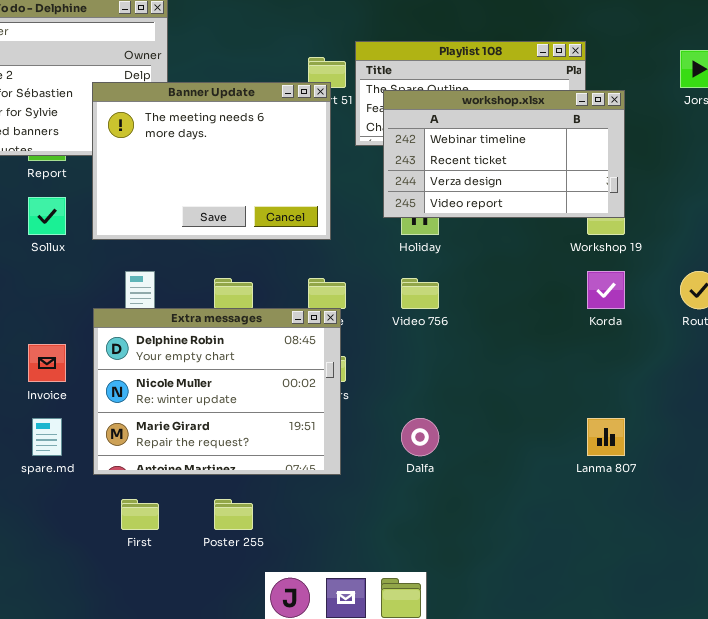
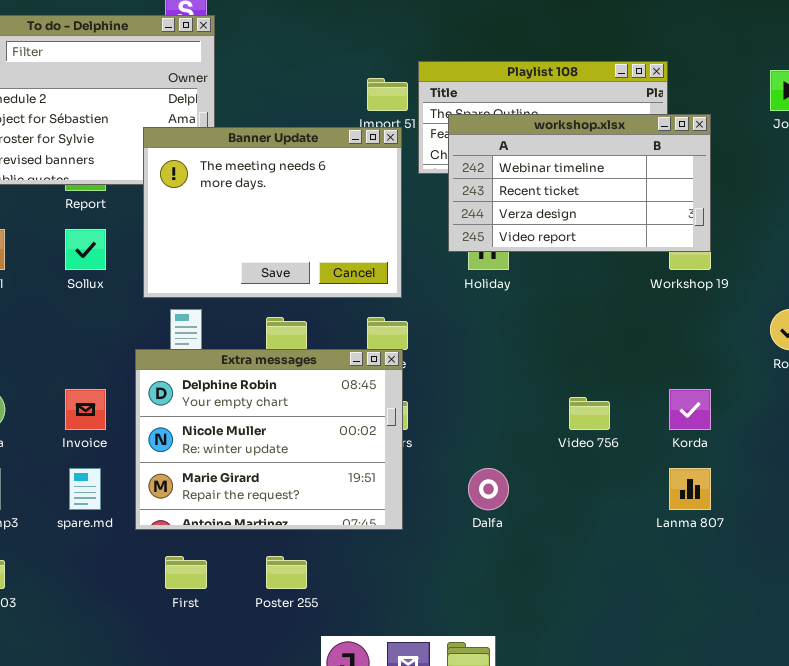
Banner Update: [92,82,331,240] -> [143,127,402,298], moved
Korda: [587,271,625,309] -> [669,389,711,430], moved
Video 756: [401,278,439,309] -> [569,397,610,430], moved

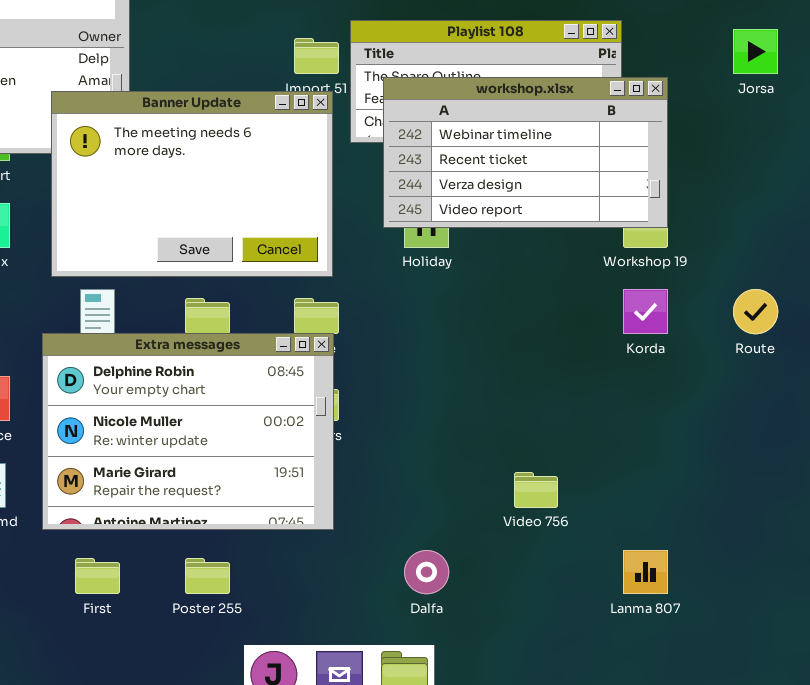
Korda: [669,389,711,430] -> [623,289,668,334], moved
Video 756: [569,397,610,430] -> [514,472,558,508], moved
Dalfa: [468,468,509,510] -> [404,550,449,594], moved
Lanma 807: [669,468,711,510] -> [623,550,668,594], moved

